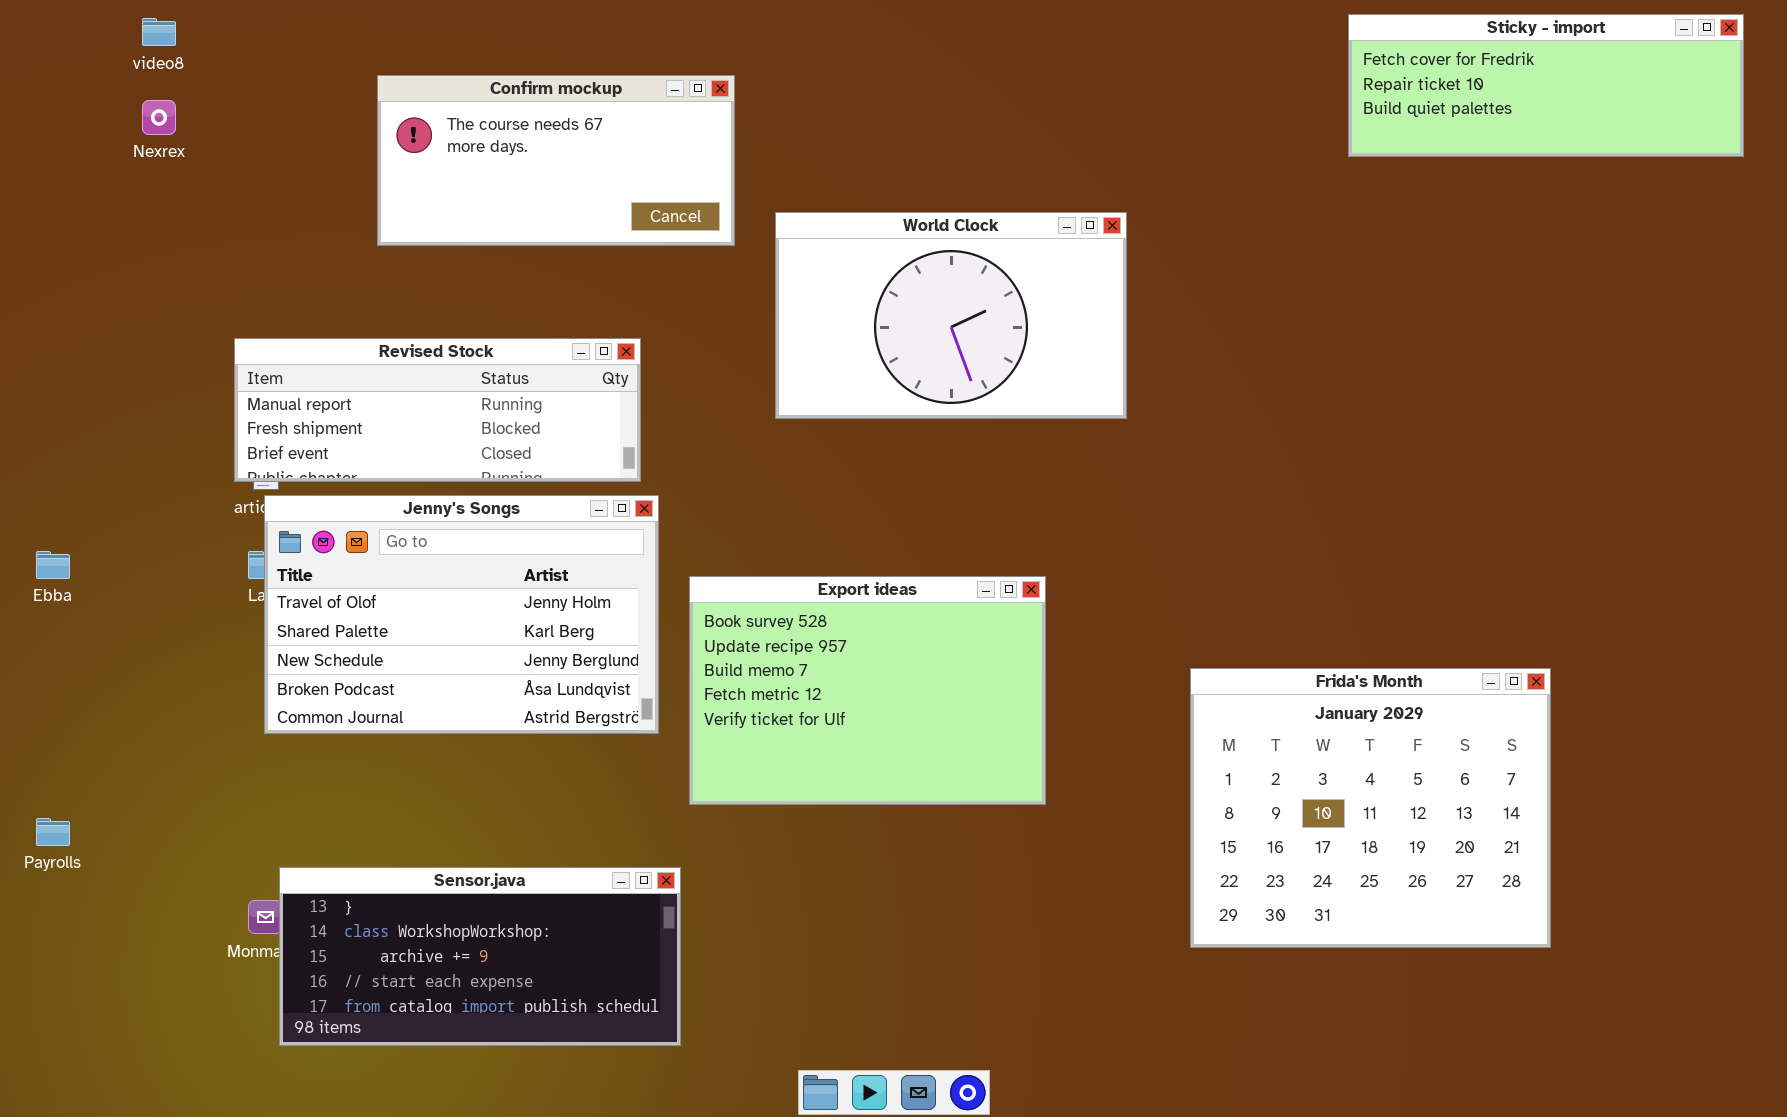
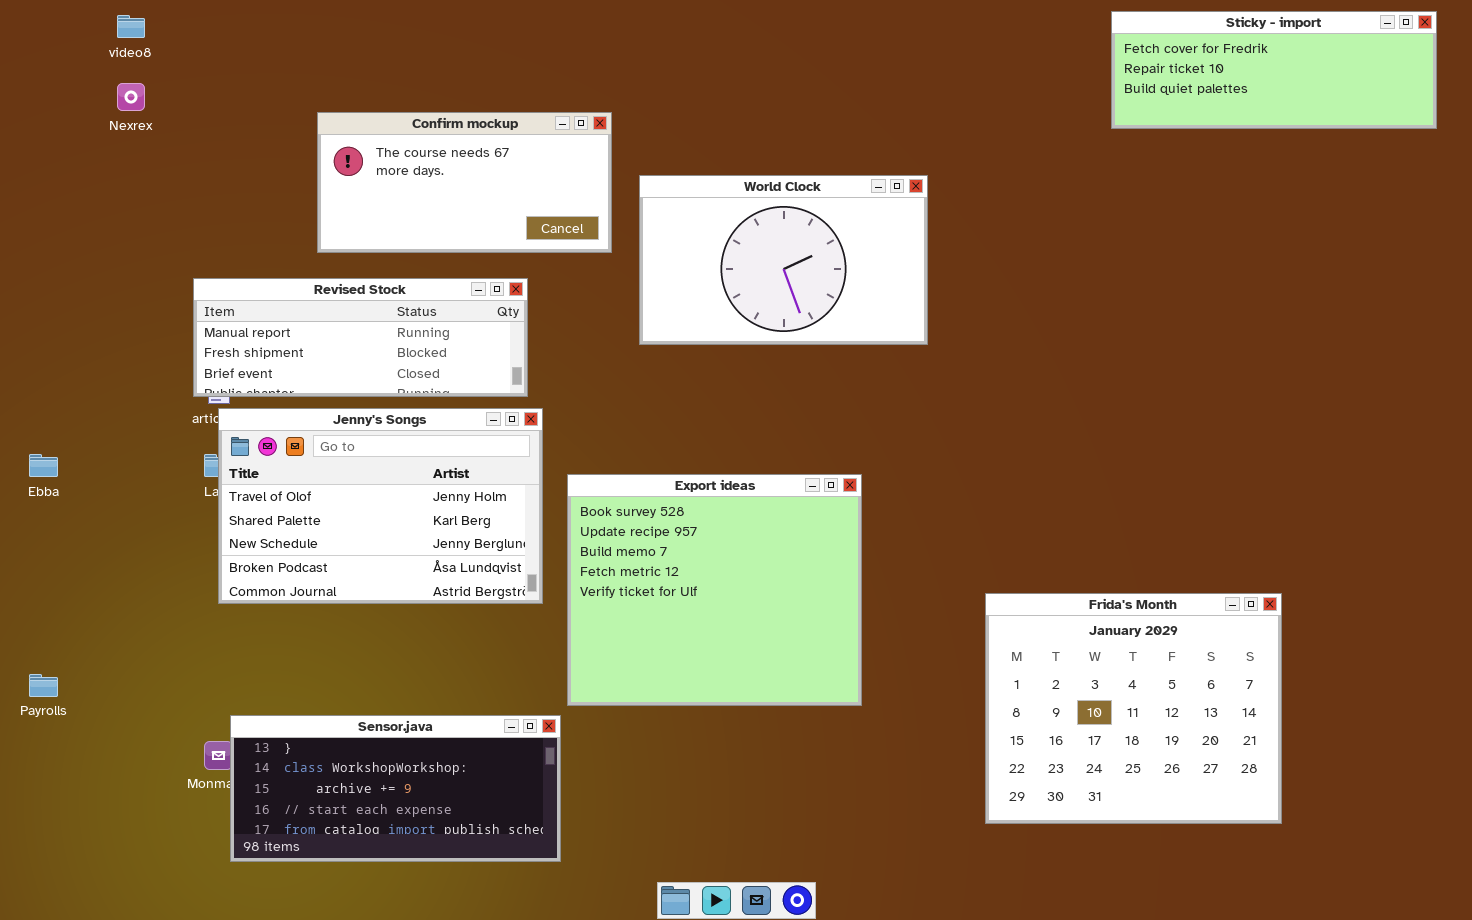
Confirm mockup: [377,75,735,246] -> [317,112,612,253], moved
Export ideas: [689,576,1046,805] -> [567,474,862,706], resized
Frida's Month: [1190,668,1551,948] -> [985,593,1282,824], moved

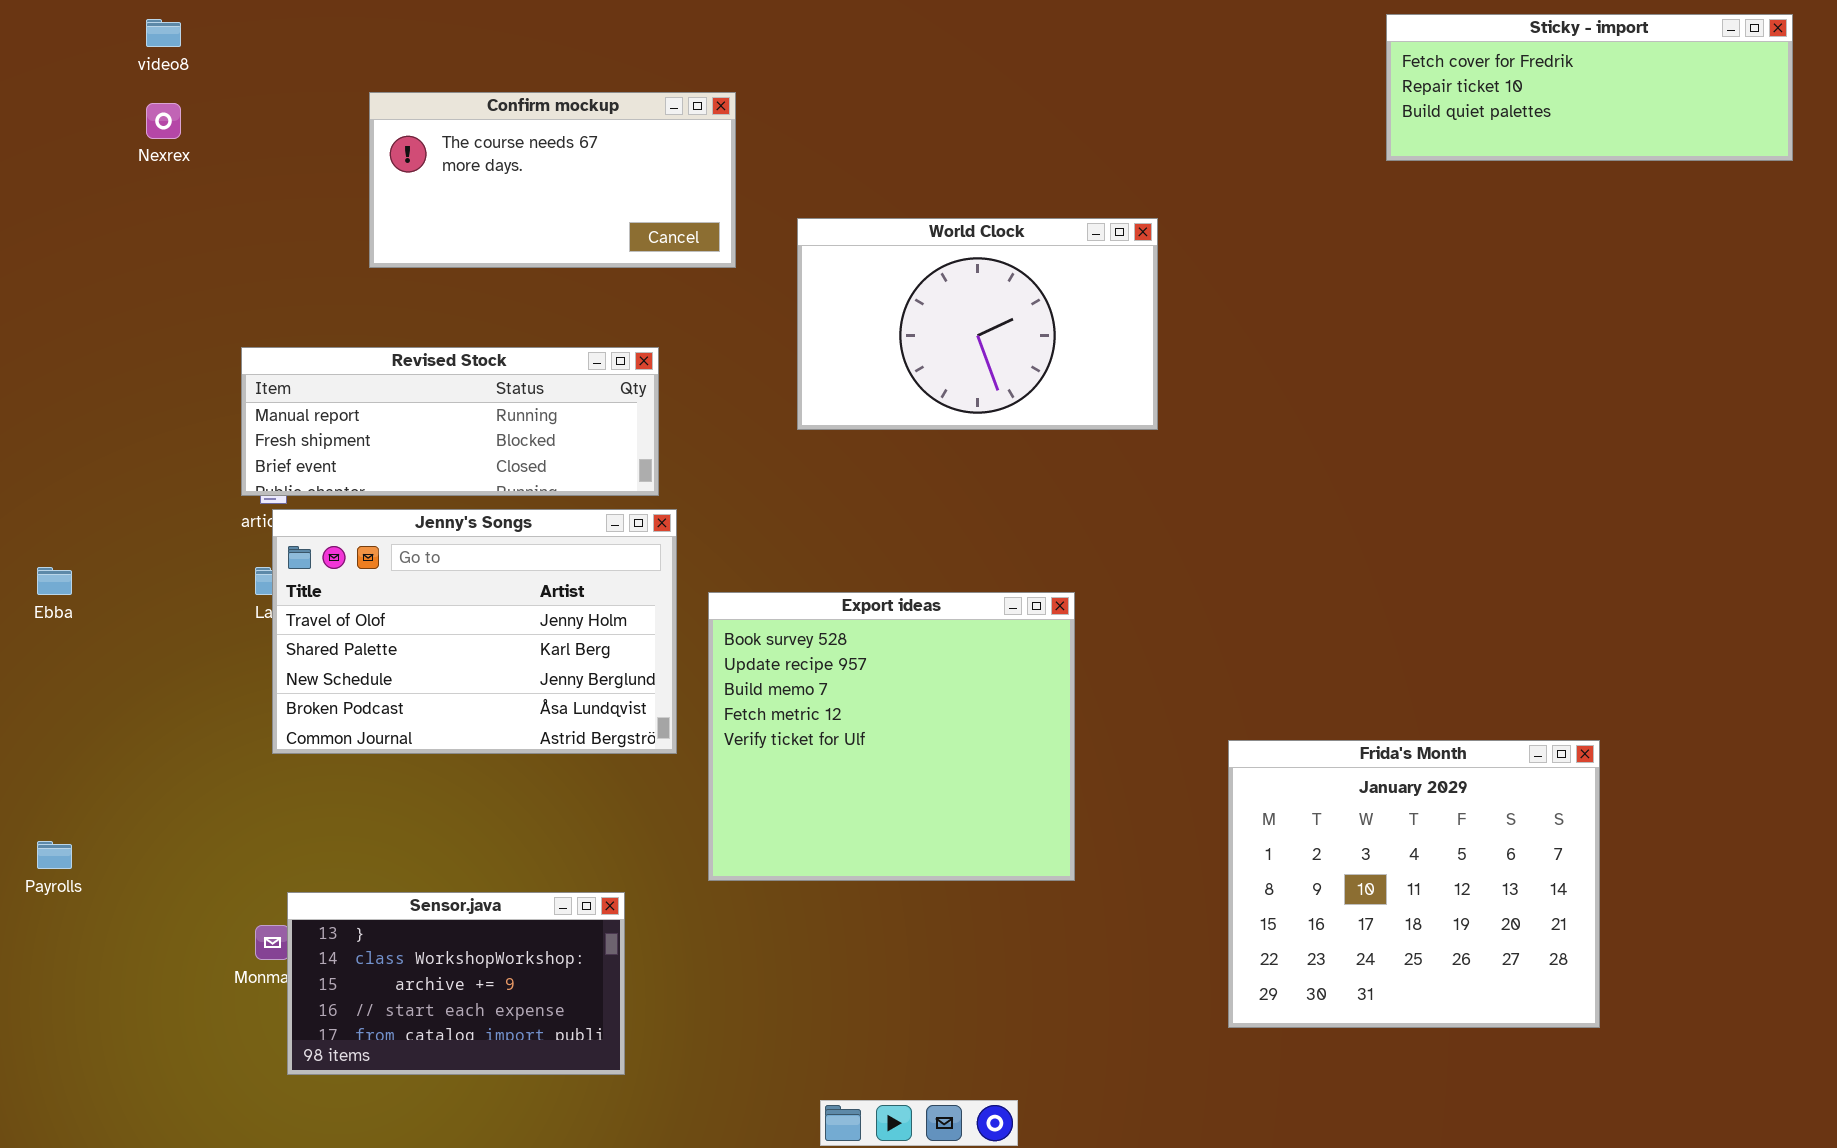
Confirm mockup: [317,112,612,253] -> [369,92,736,268], moved
Sensor.java: [230,715,561,862] -> [287,892,625,1075], resized

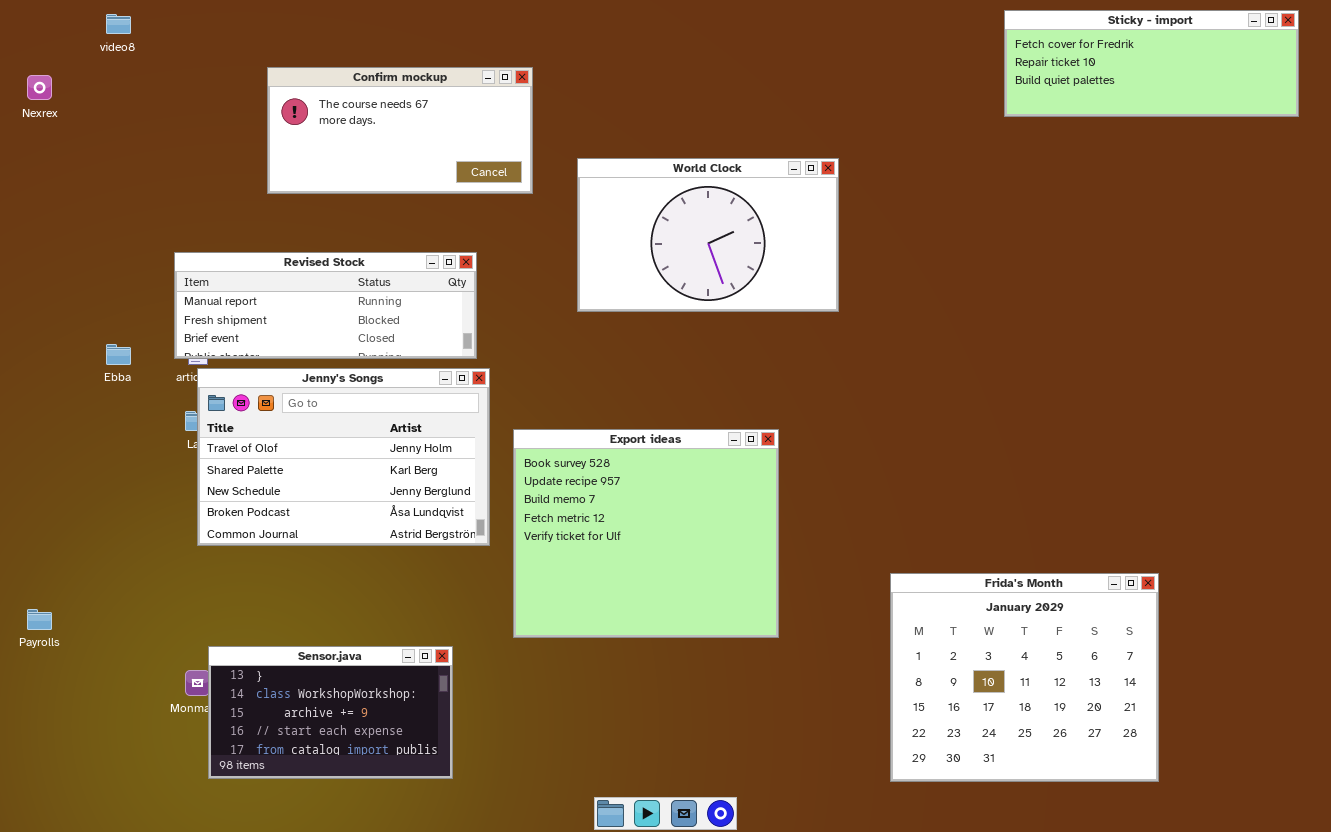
Nexrex: [146,103,181,139] -> [27,75,52,100], moved
Ebba: [37,567,72,595] -> [106,344,131,365], moved
Frida's Month: [1228,740,1600,1028] -> [890,573,1159,782], moved

